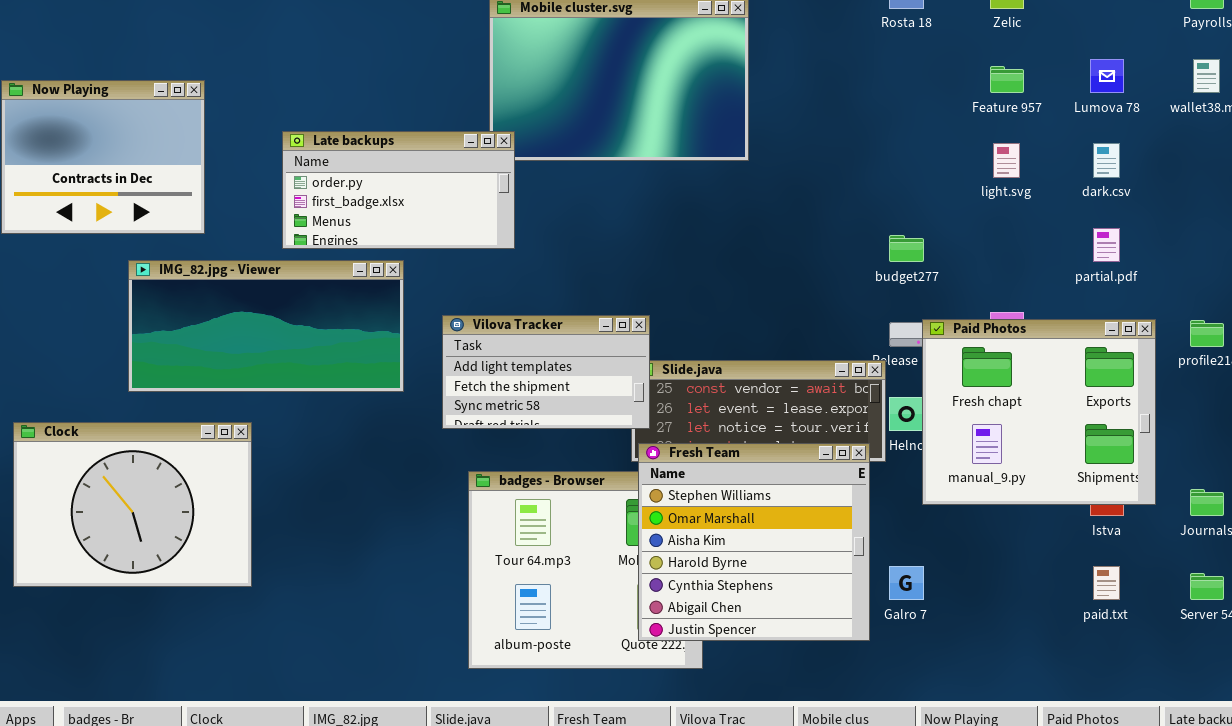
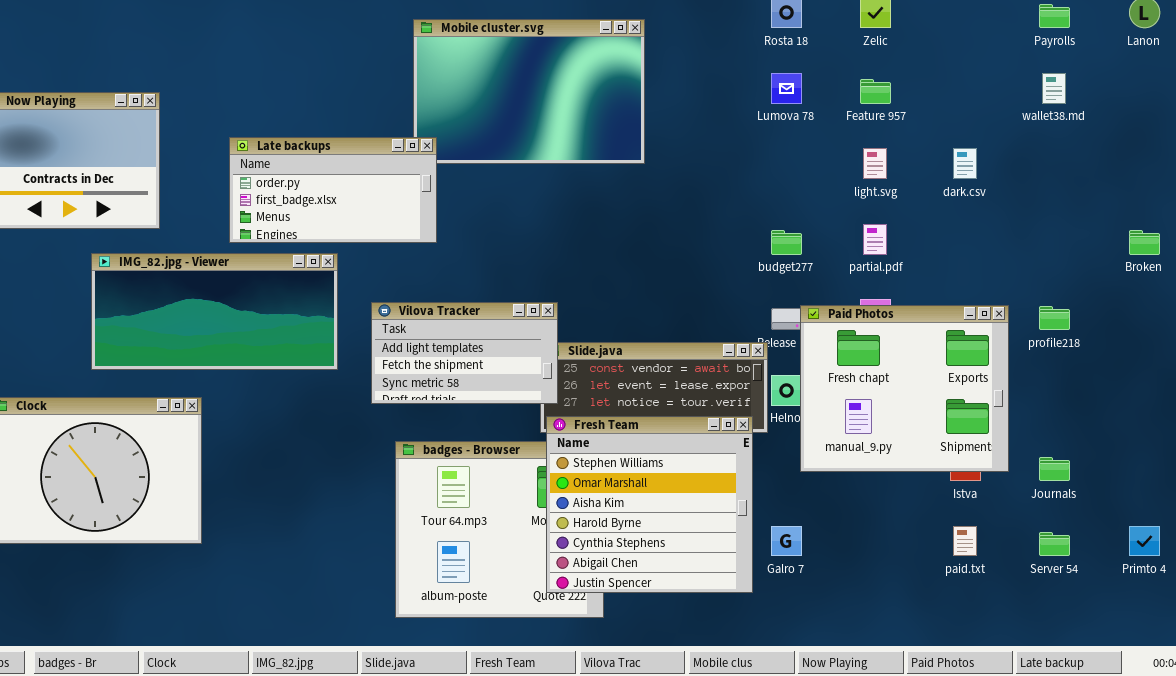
Lumova 78: [1090,59,1124,93] -> [771,73,802,104], moved
partial.pdf: [1093,228,1120,262] -> [863,224,887,255], moved

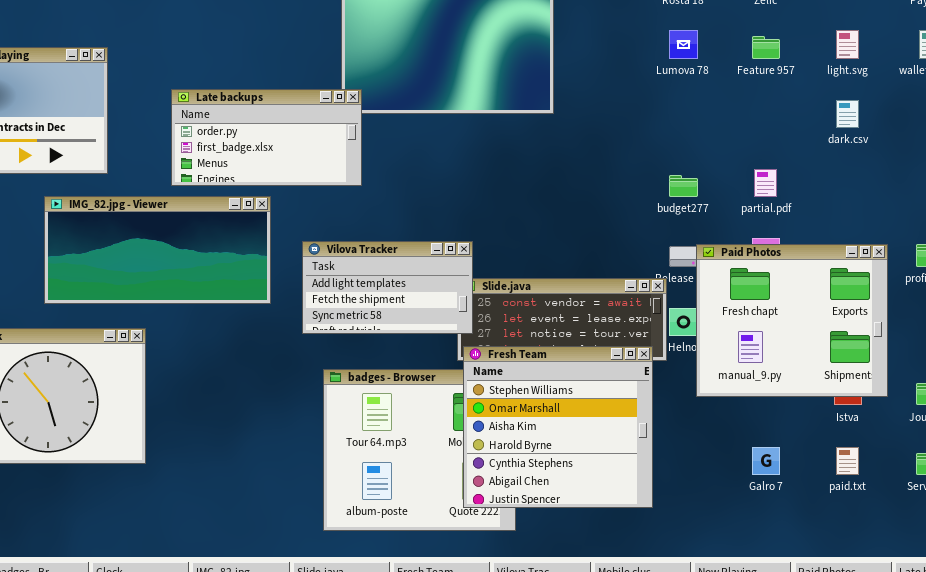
light.svg: [863,148,887,179] -> [836,30,859,59], moved
Galro 7: [771,526,802,556] -> [752,447,780,475], moved

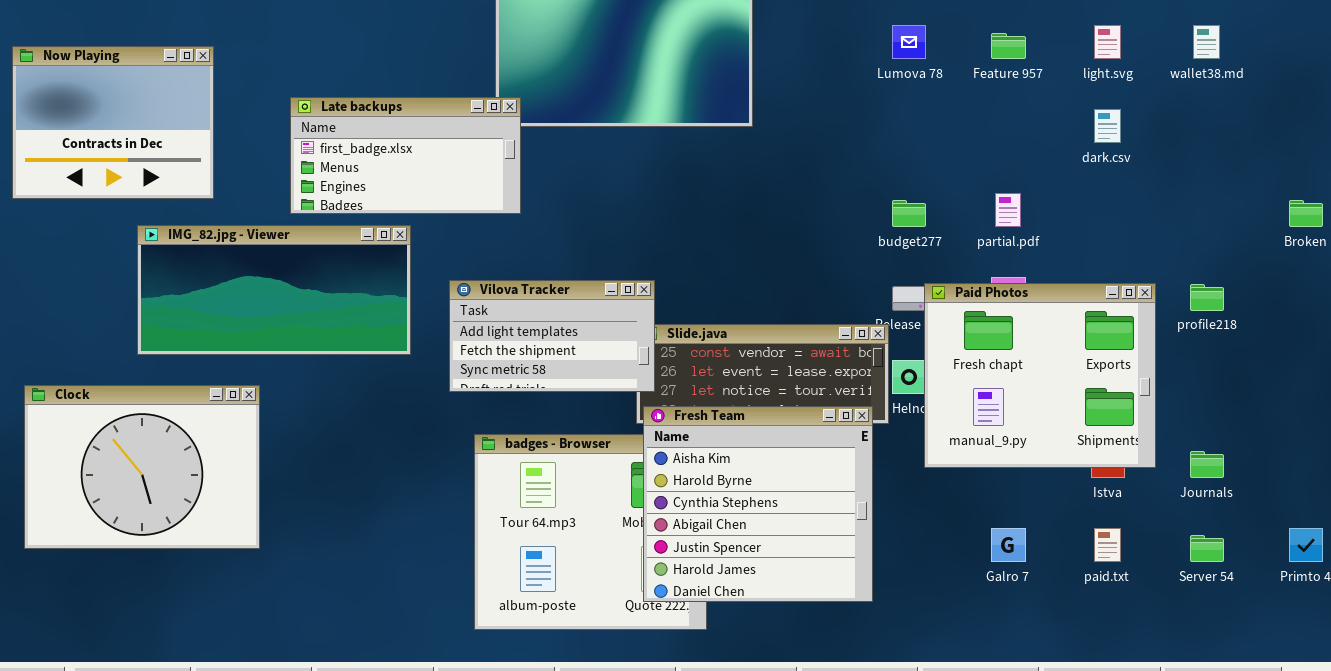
Late backups: [171,89,362,186] -> [290,97,521,214], scrolled down 1 row
Fresh Team: [463,346,653,508] -> [643,406,873,602], scrolled down 2 rows

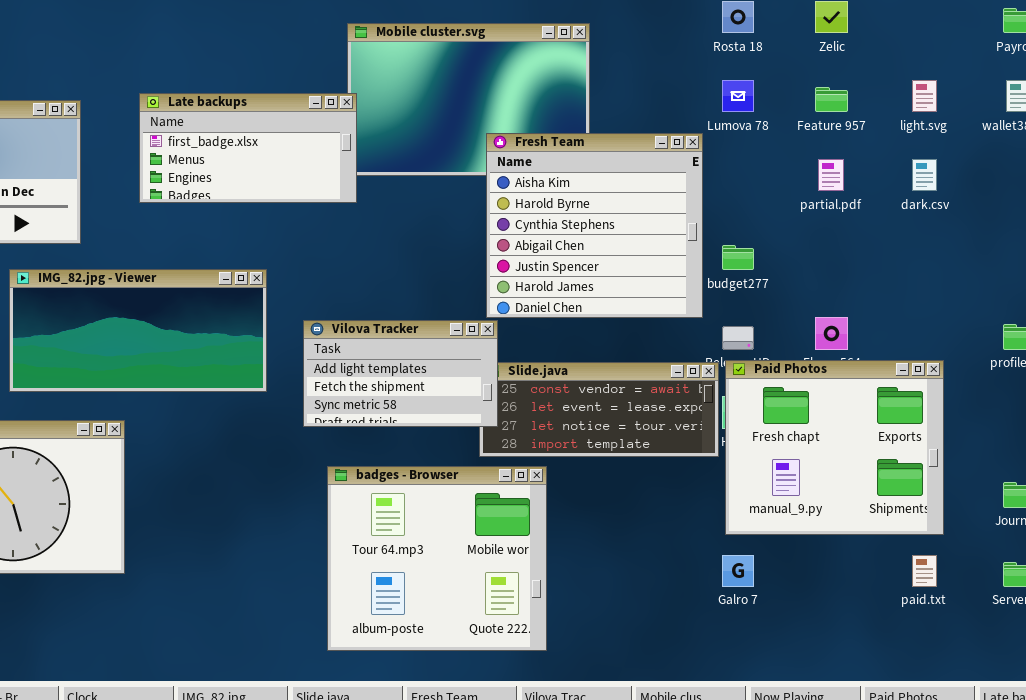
Late backups: [290,97,521,214] -> [139,93,357,203], moved
partial.pdf: [995,193,1021,227] -> [818,159,844,191], moved
Paid Photos: [924,283,1156,468] -> [725,360,944,535], moved
Fresh Team: [643,406,873,602] -> [486,133,703,318], moved
Galro 7: [991,528,1026,562] -> [722,555,754,587], moved

